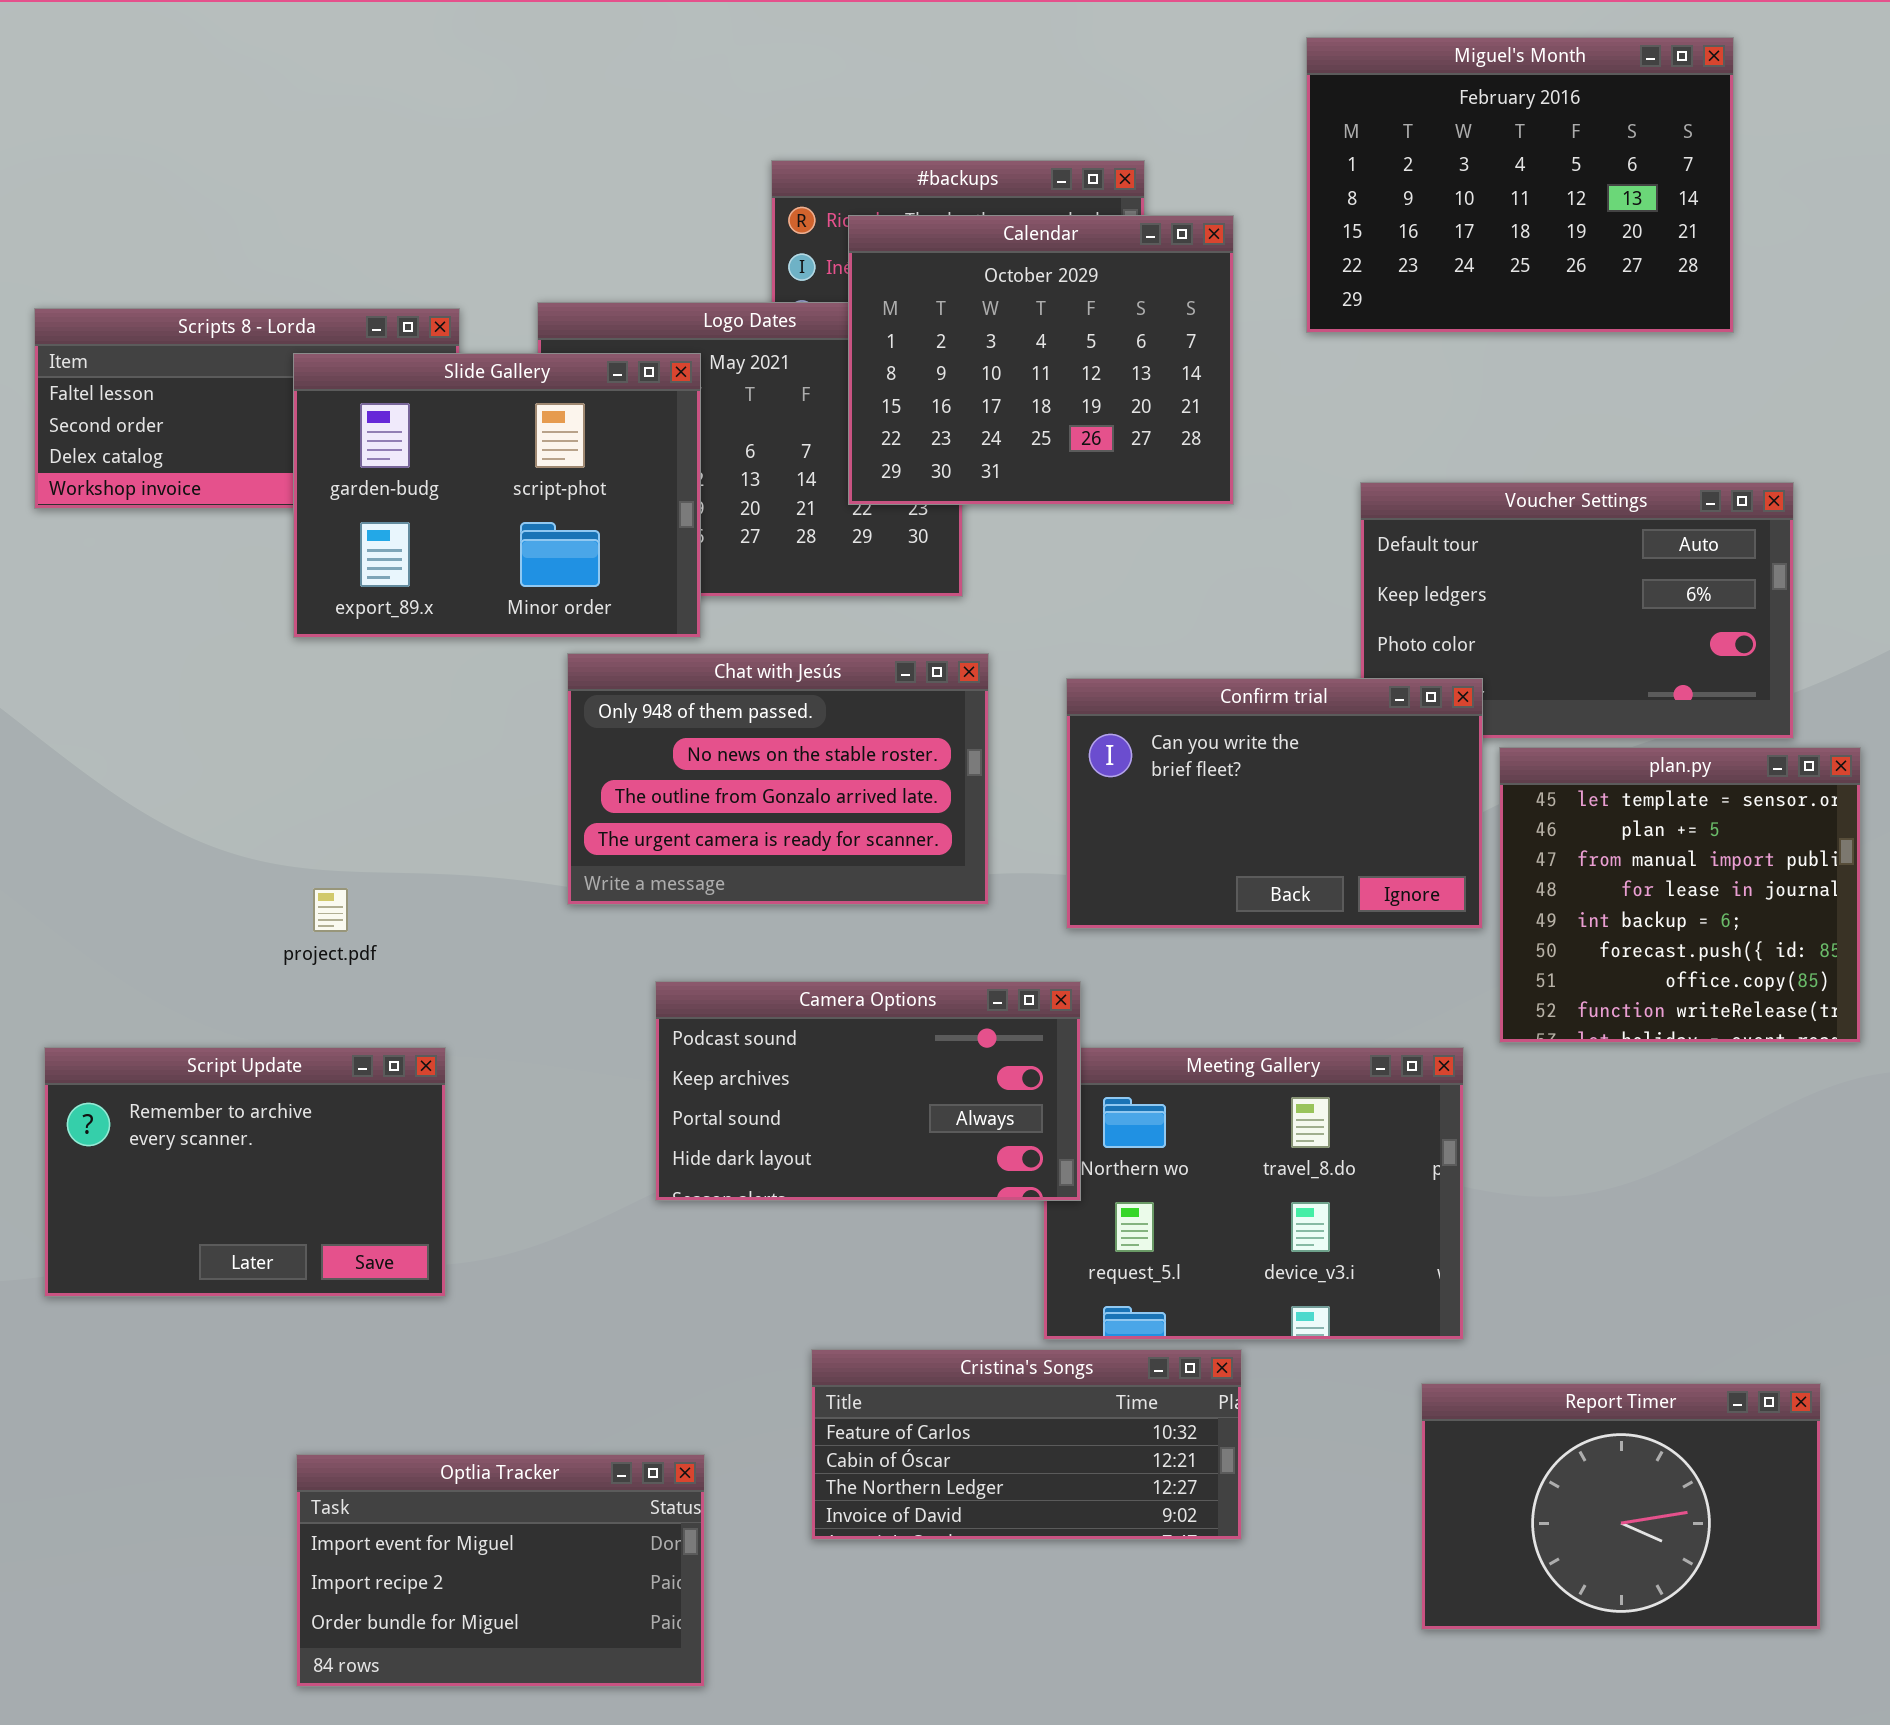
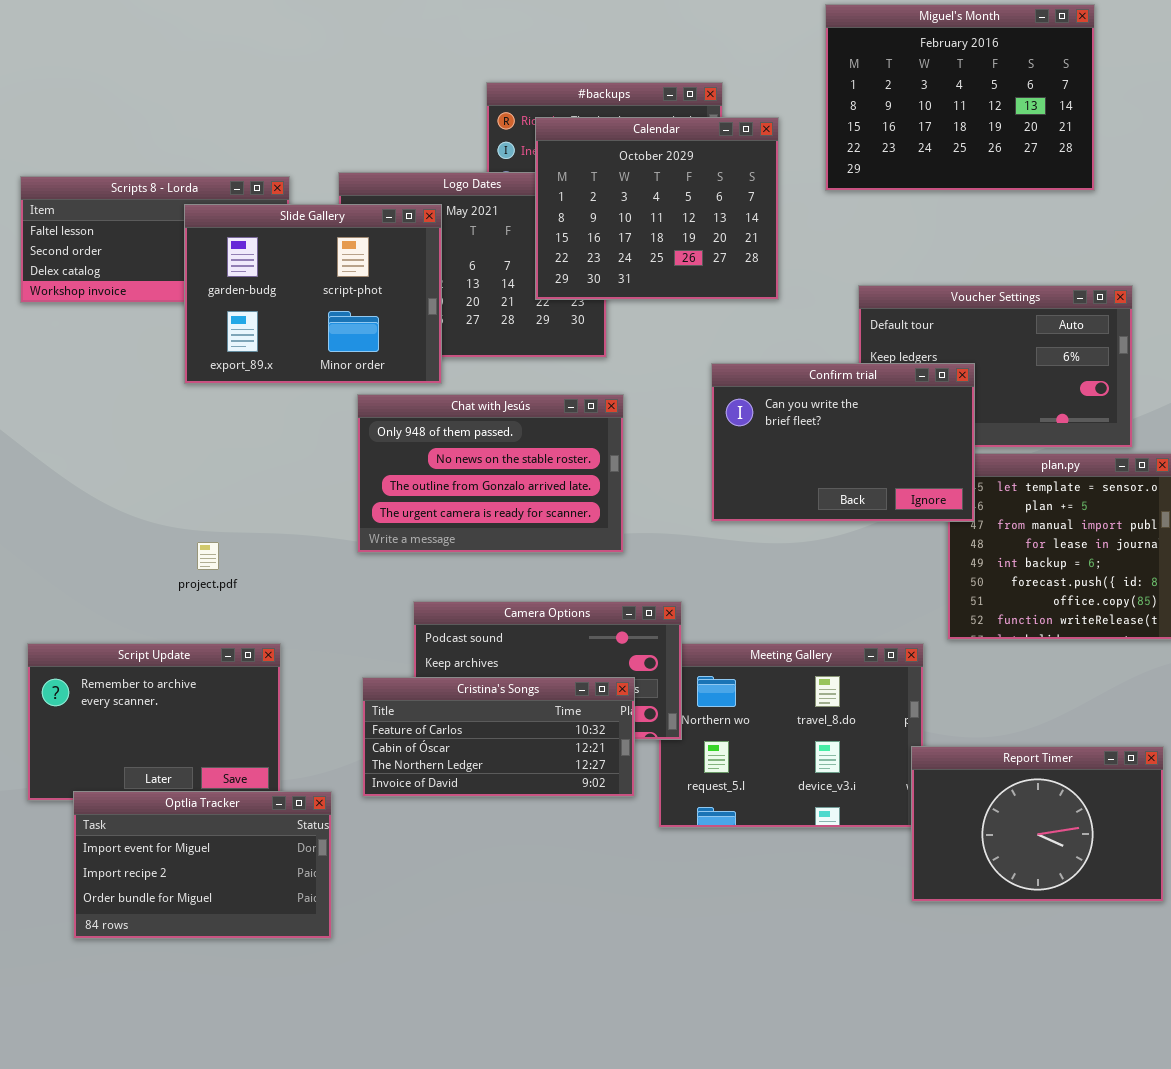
Confirm trial: [1066,678,1483,929] -> [711,363,975,522], moved
Cristina's Songs: [811,1349,1242,1540] -> [362,677,635,797], moved
Report Timer: [1421,1383,1821,1630] -> [911,746,1164,902], moved
Optlia Tracker: [296,1454,705,1687] -> [73,791,332,939], moved

